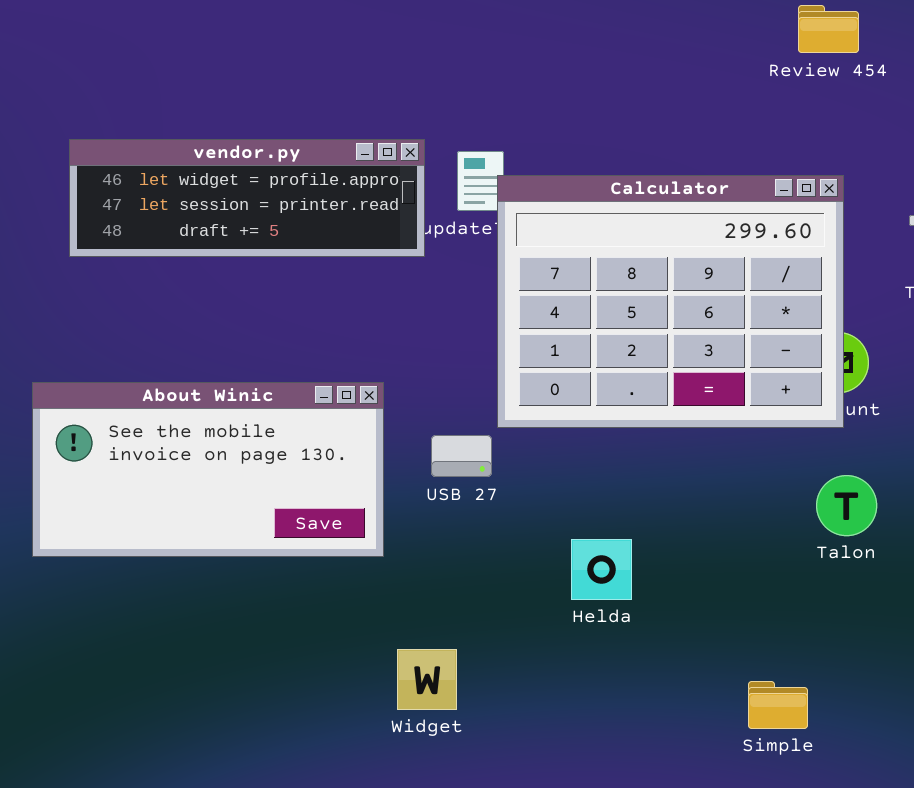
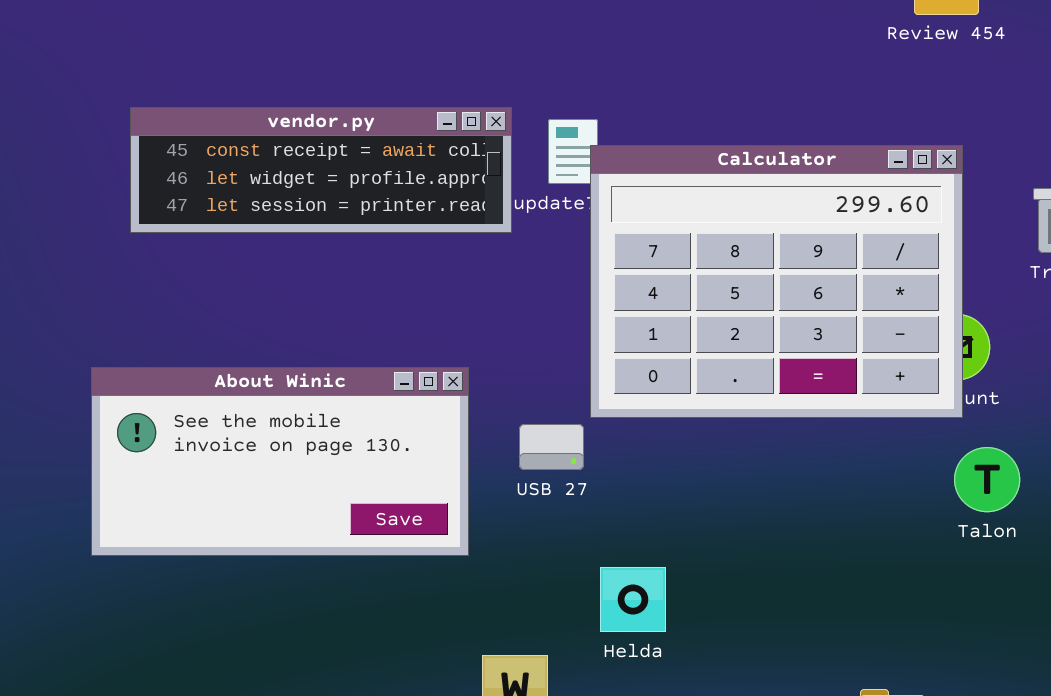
vendor.py: [69,139,425,257] -> [130,107,512,233], scrolled up 1 row
Talon: [816,475,877,536] -> [954,447,1020,512], moved
Helda: [571,539,632,600] -> [600,567,666,632], moved

